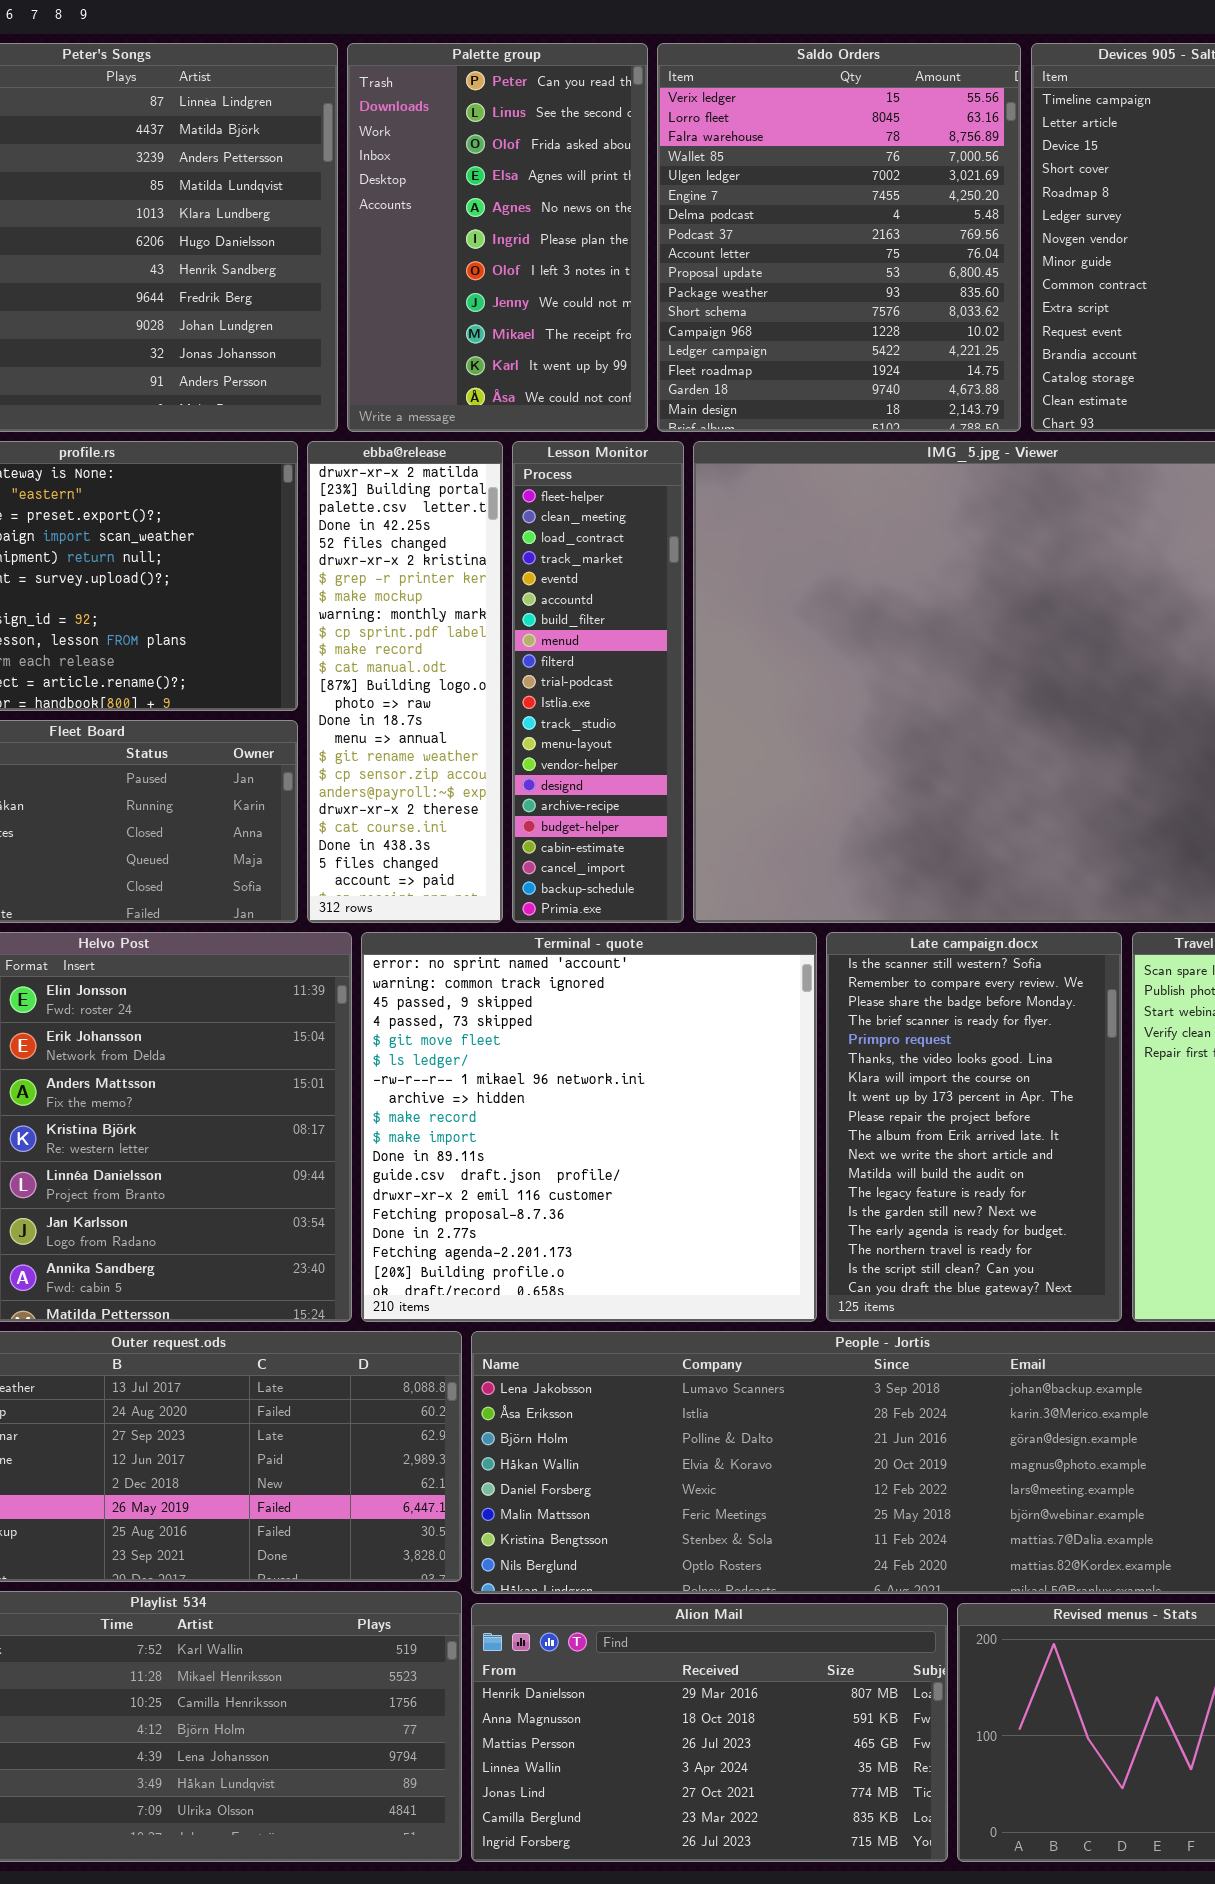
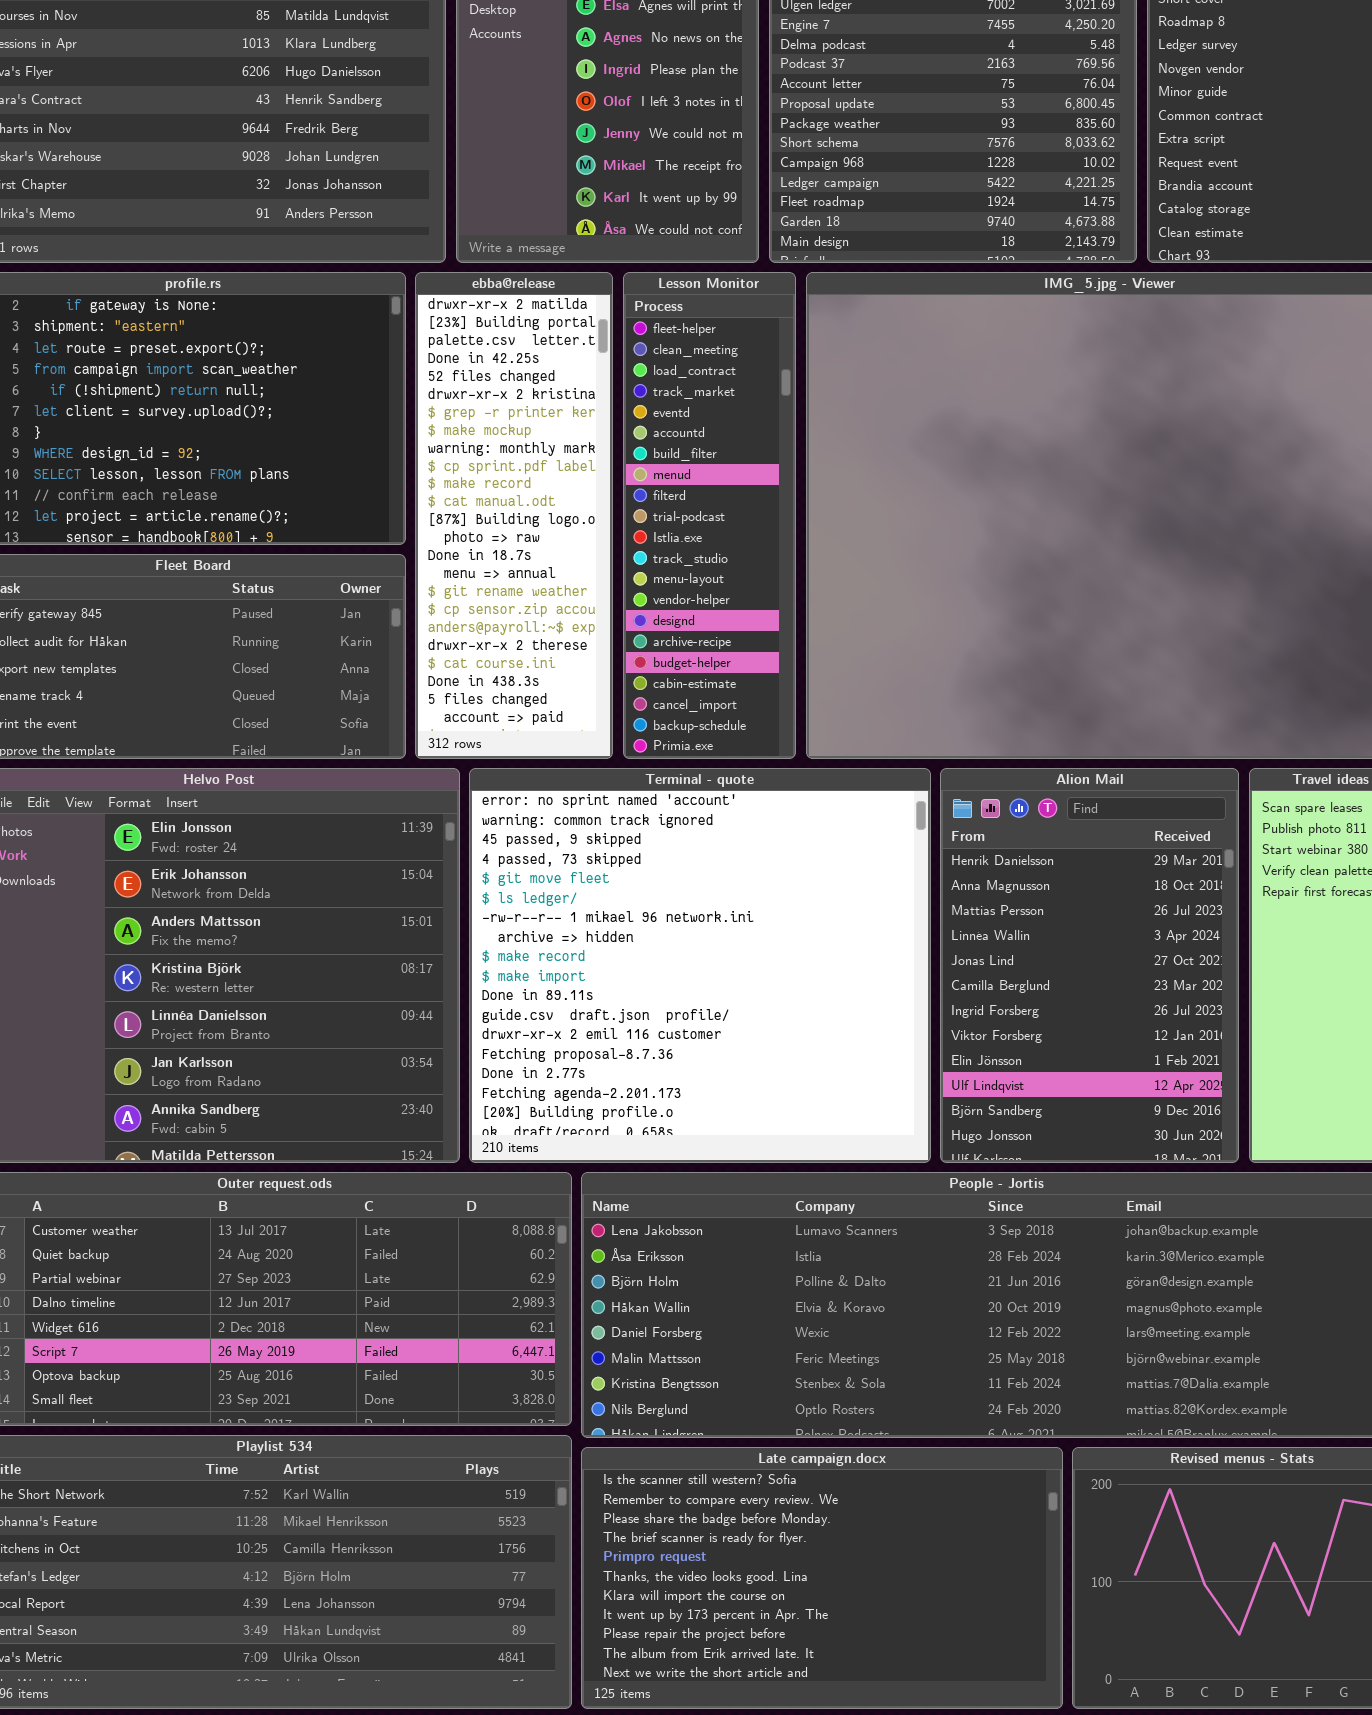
Late campaign.docx: [826,932,1122,1322] -> [581,1447,1063,1709], moved, resized
Alion Mail: [471,1603,948,1862] -> [940,768,1239,1163], moved, resized

